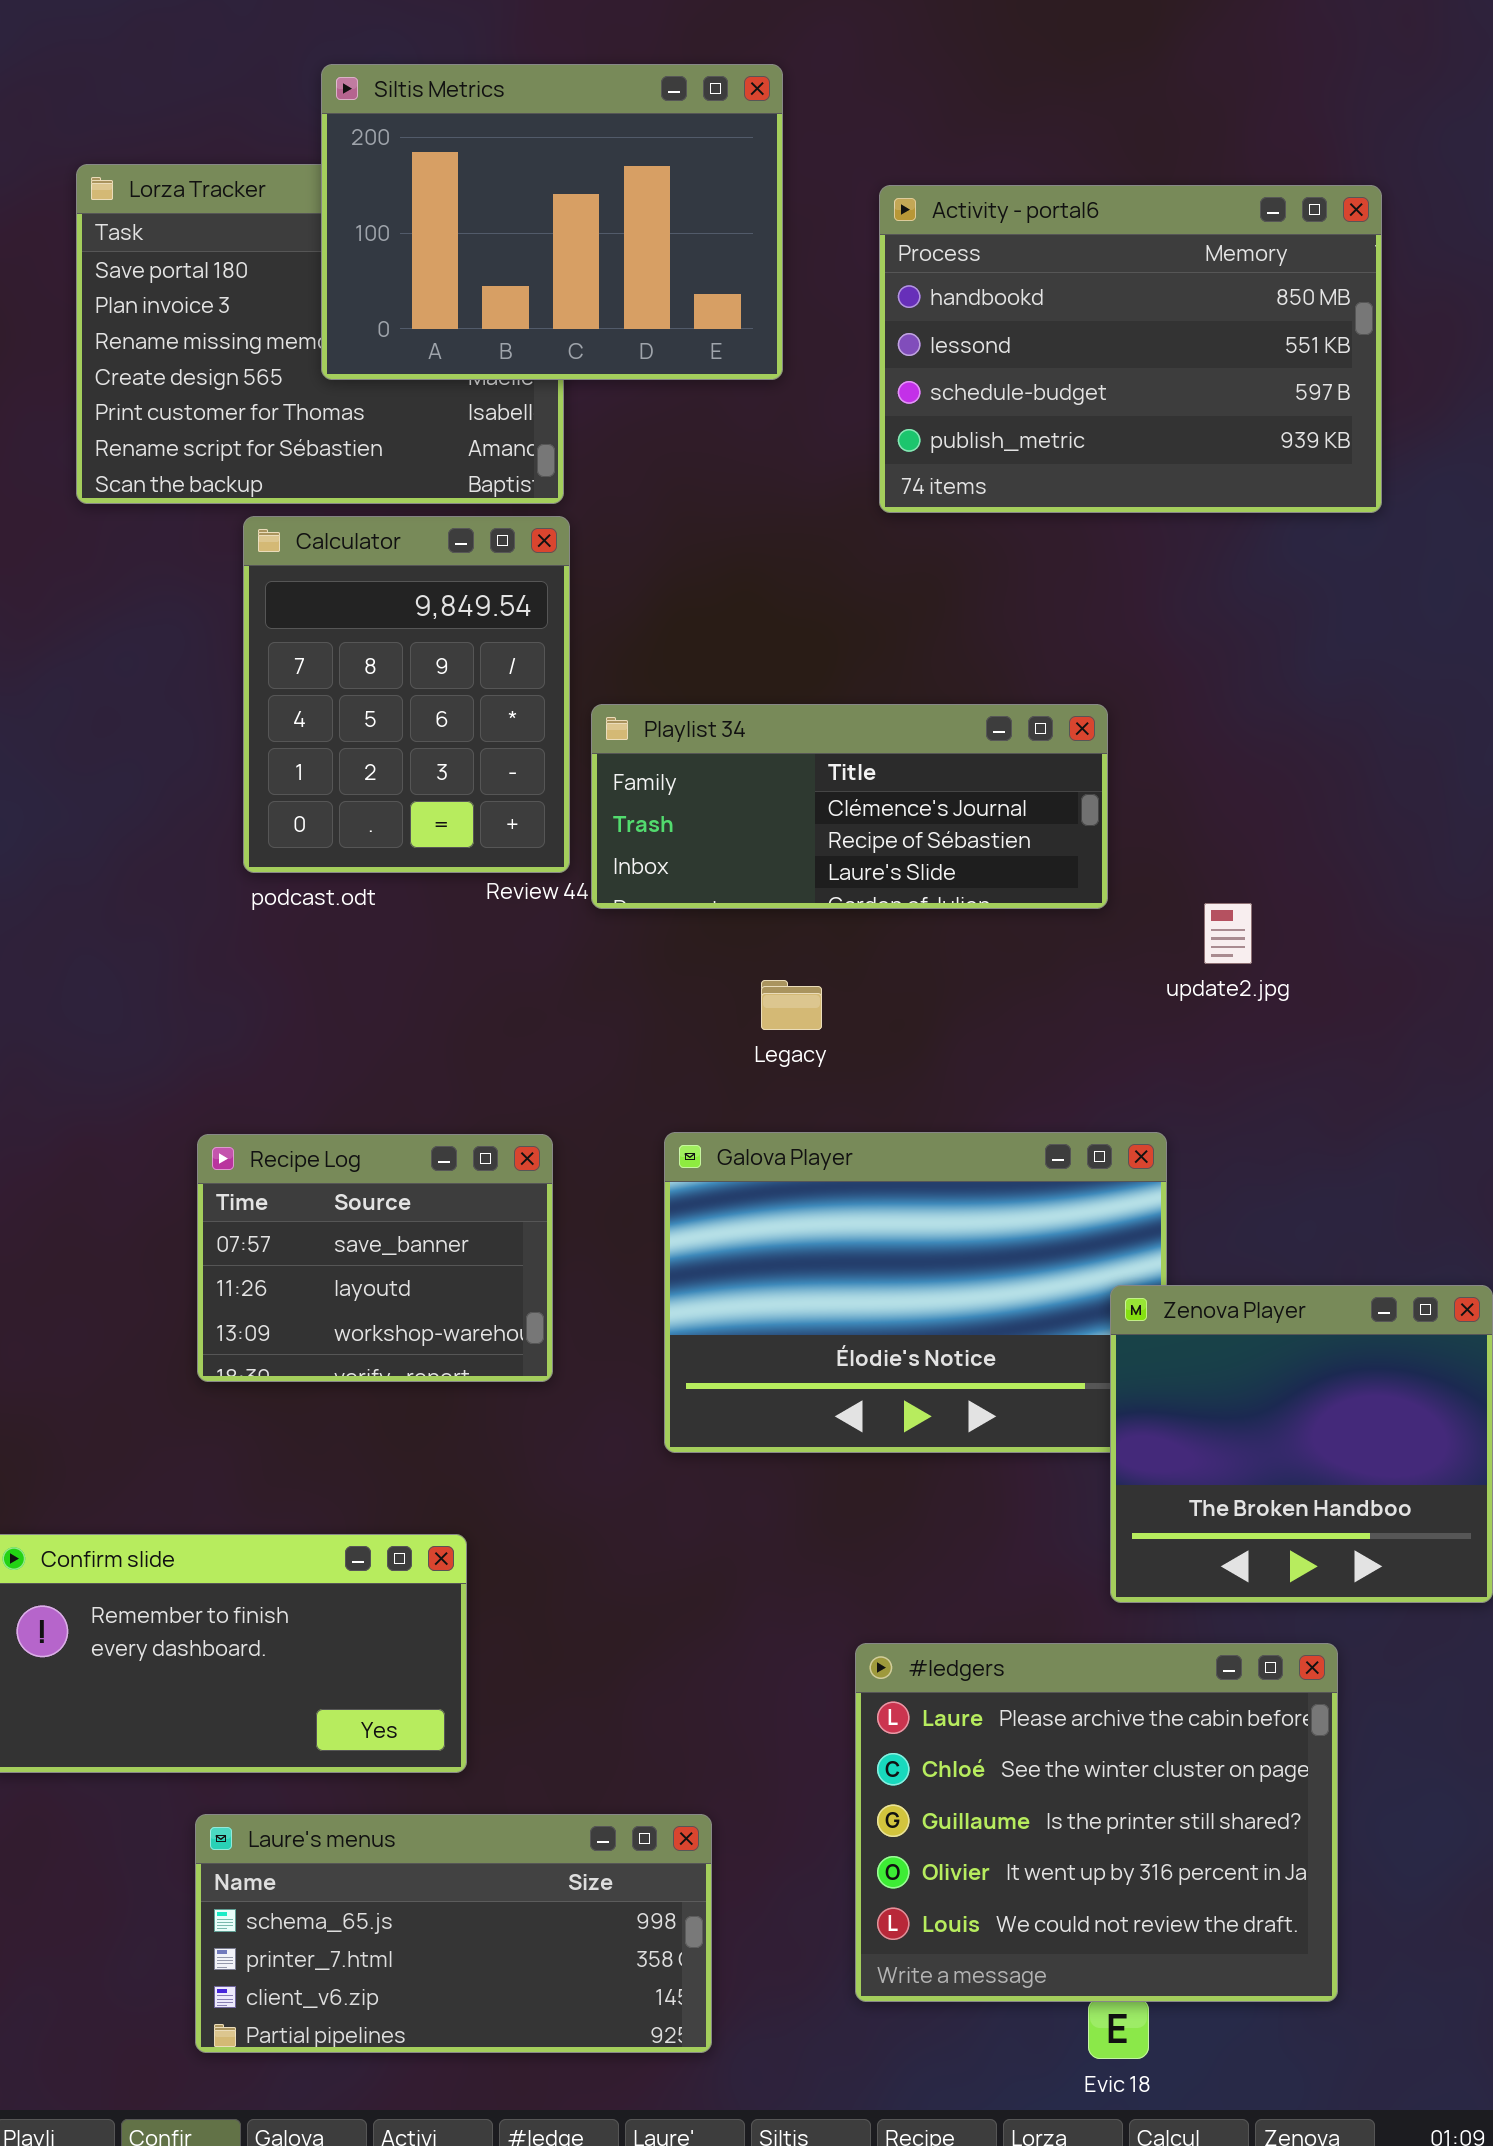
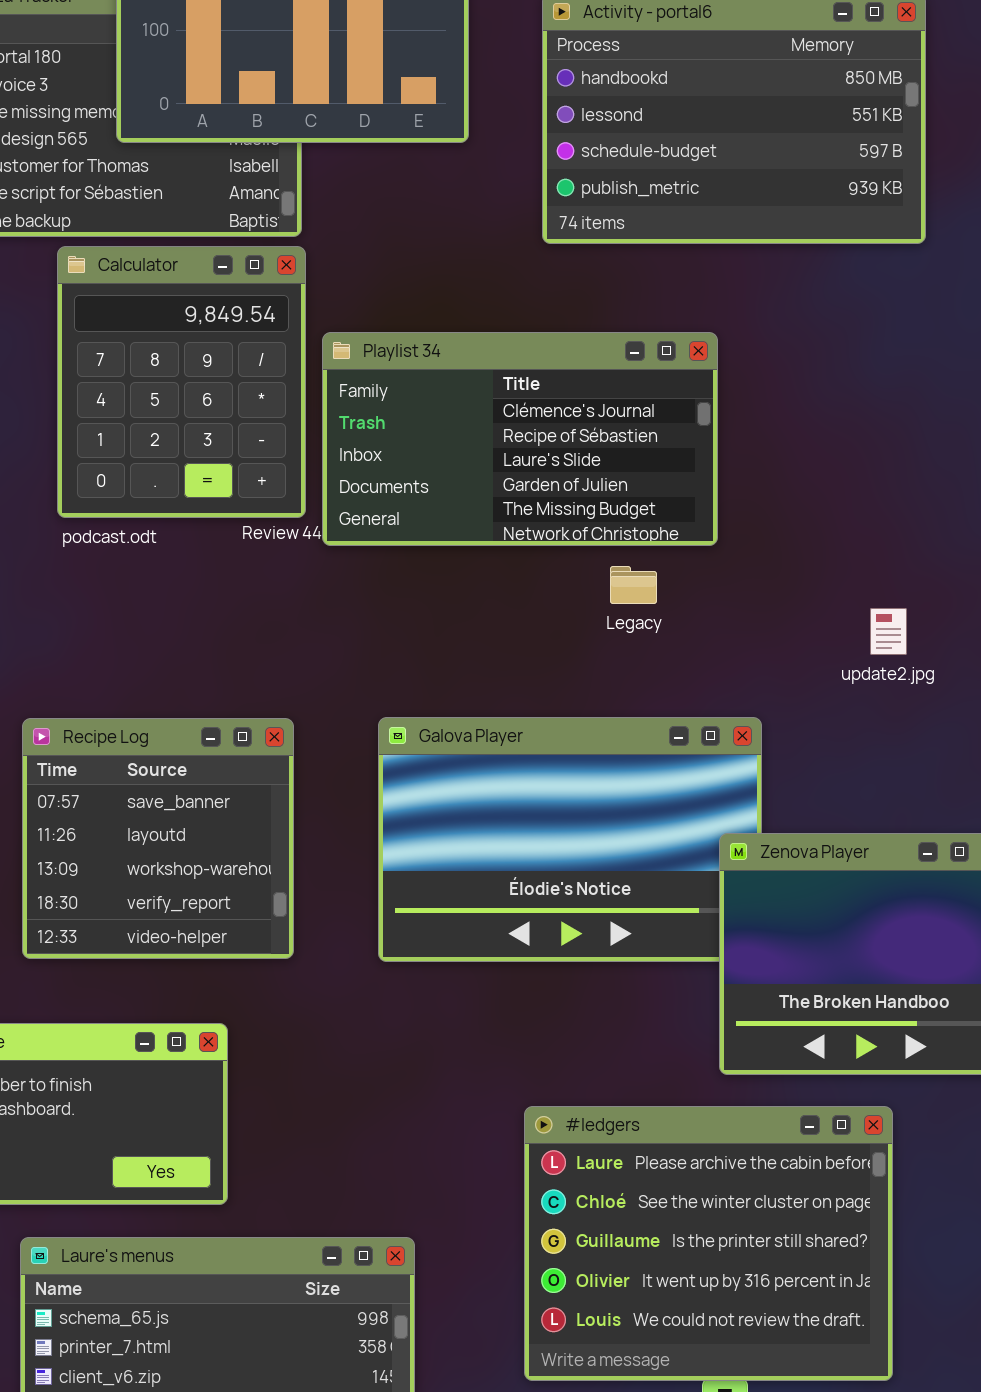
Playlist 34: [591,704,1108,909] -> [322,332,718,546], resized
update2.jpg: [1204,903,1252,964] -> [870,608,907,655], moved
Legacy: [761,980,822,1030] -> [610,566,657,604], moved
Recipe Log: [197,1134,553,1382] -> [22,718,294,959], resized

